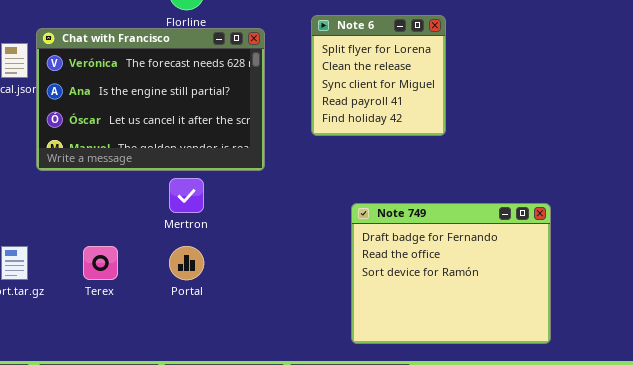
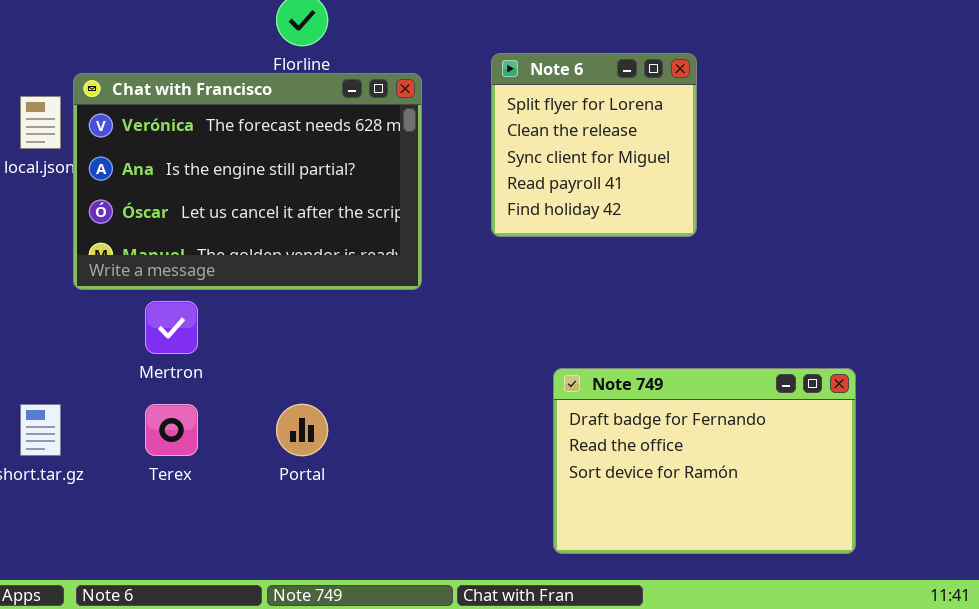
Mertron: [169,178,204,213] -> [145,301,198,354], moved
Note 749: [351,203,551,344] -> [553,368,856,554], resized

